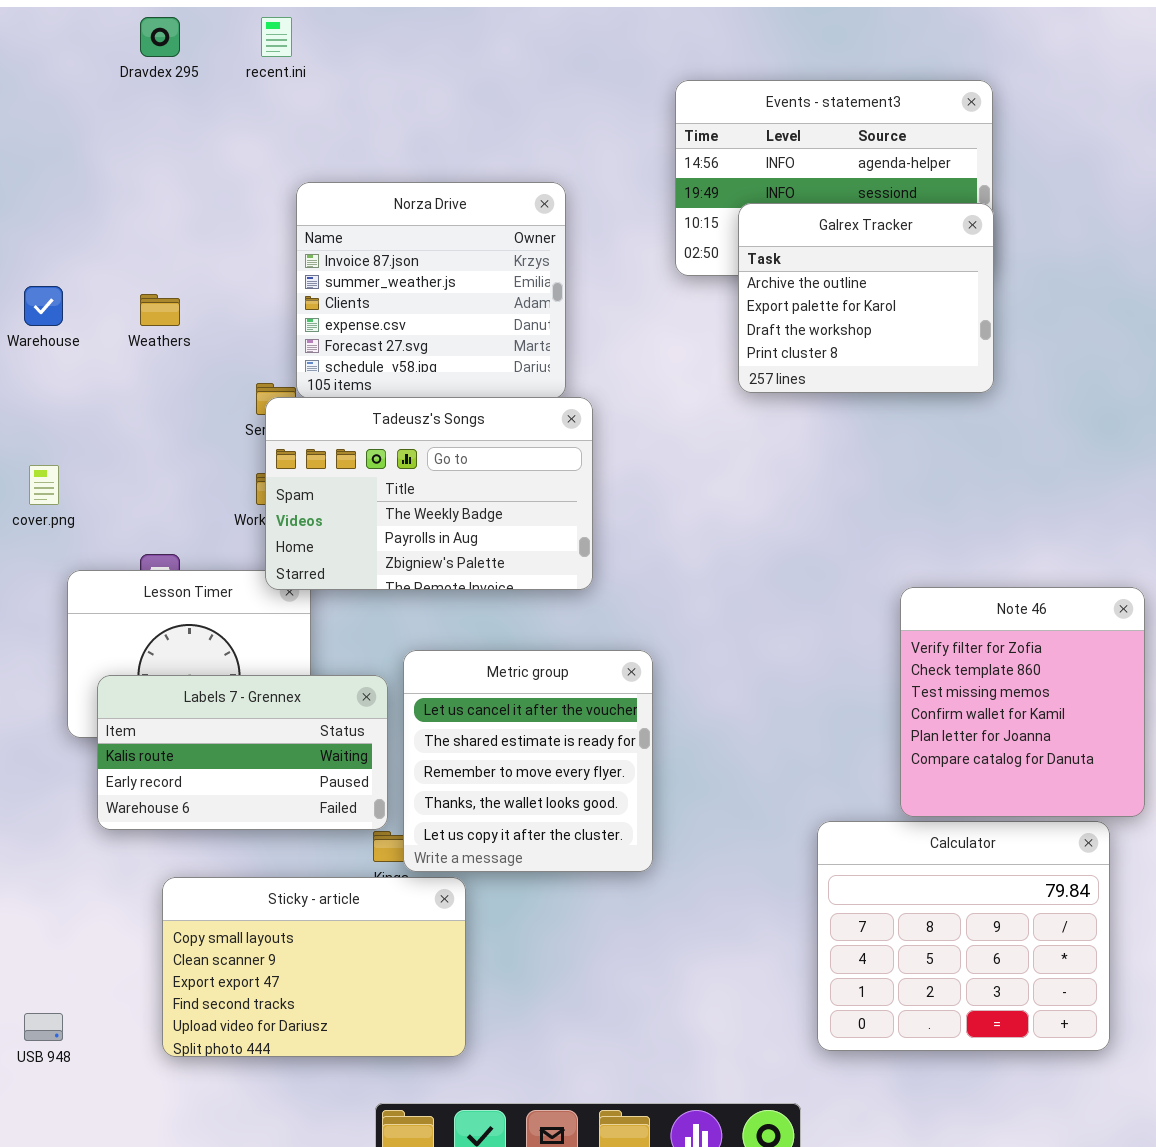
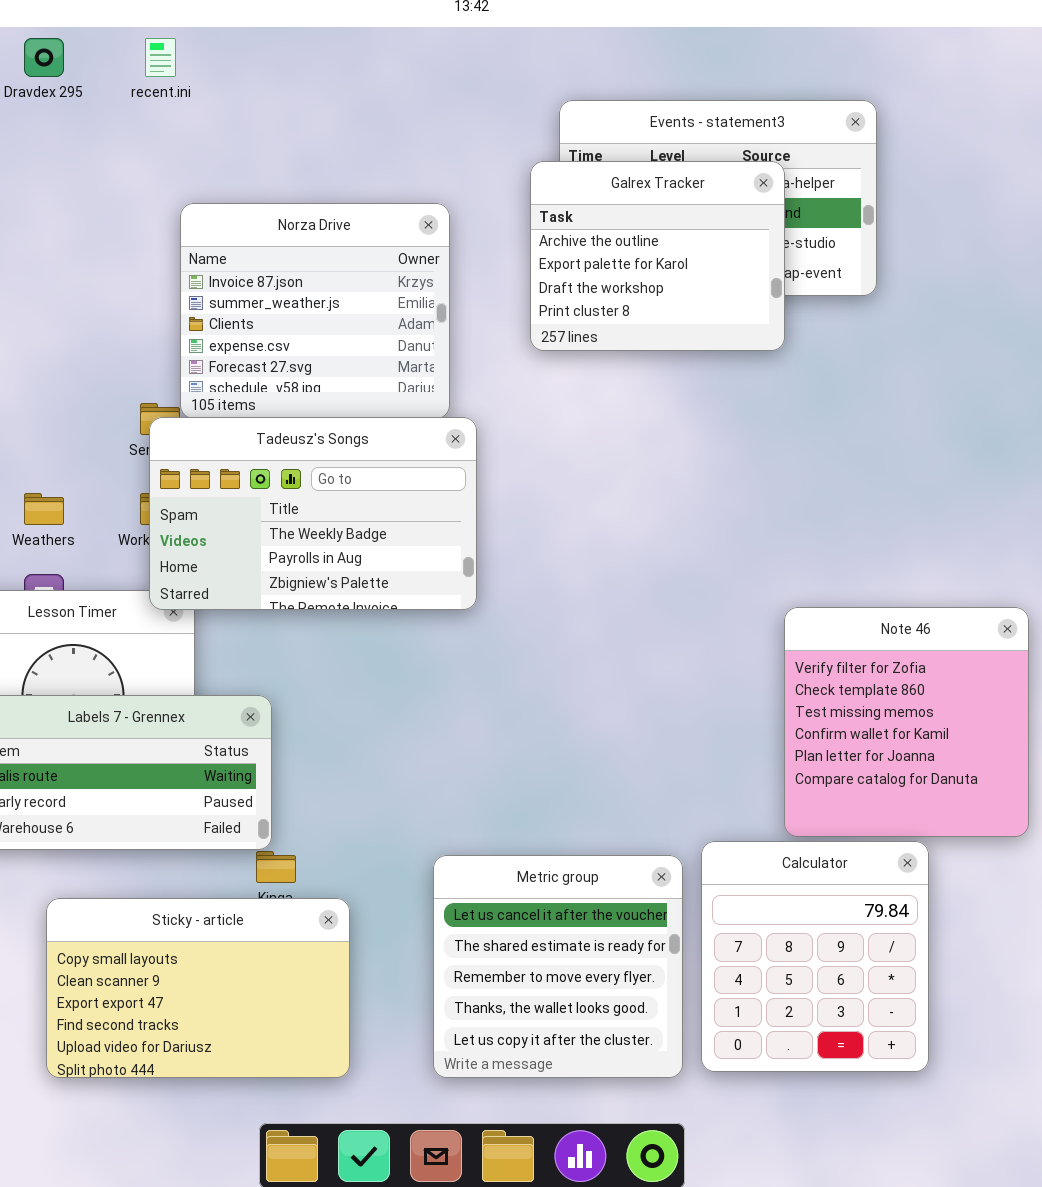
Galrex Tracker: [738,203,994,393] -> [530,161,785,351], moved
Weathers: [140,294,180,326] -> [24,493,64,525], moved
Metric group: [403,650,653,872] -> [433,855,683,1078], moved
Calculator: [817,821,1110,1051] -> [701,841,929,1072], resized

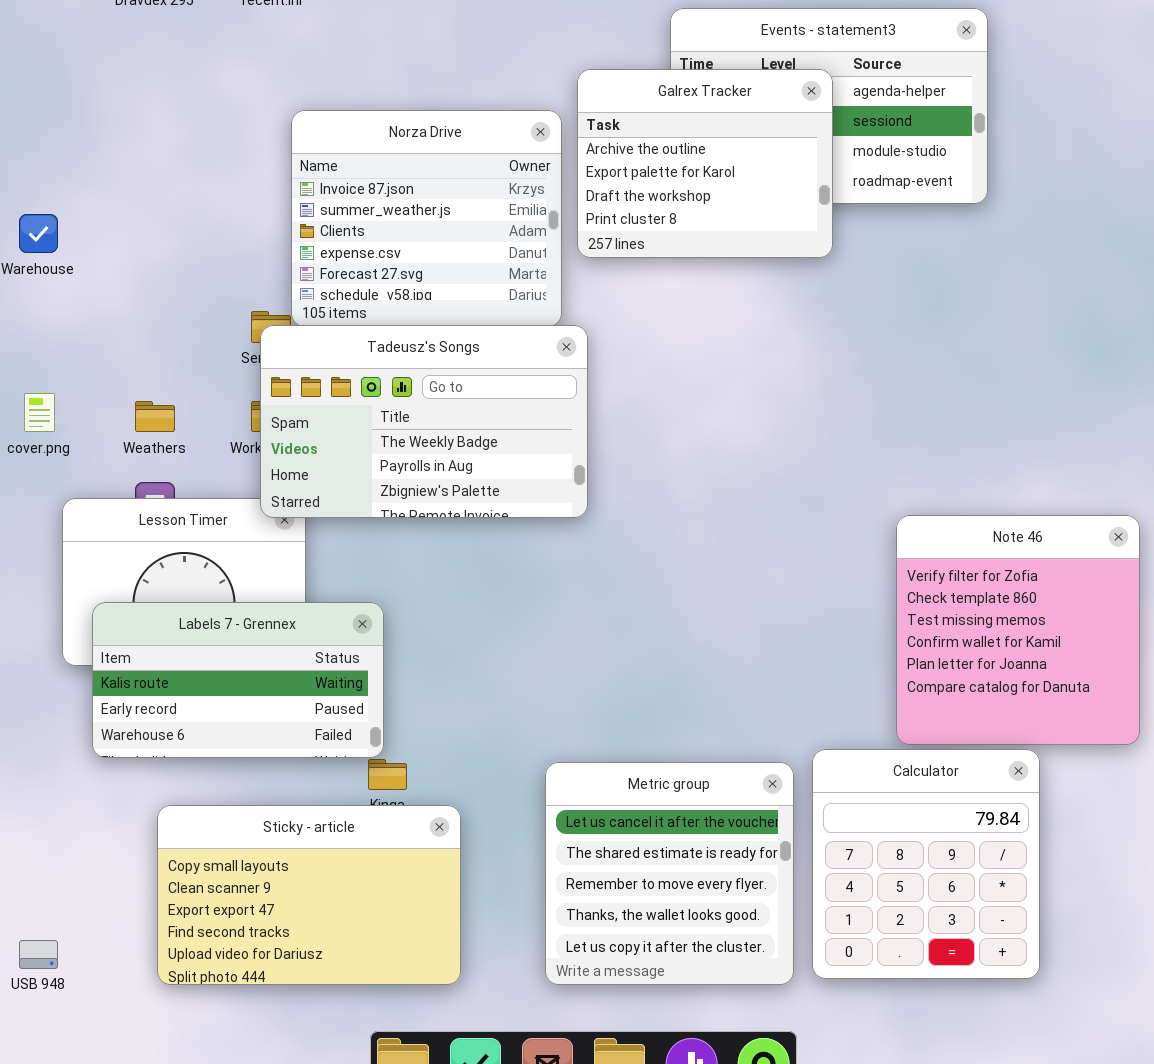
Galrex Tracker: [530,161,785,351] -> [577,69,833,258], moved

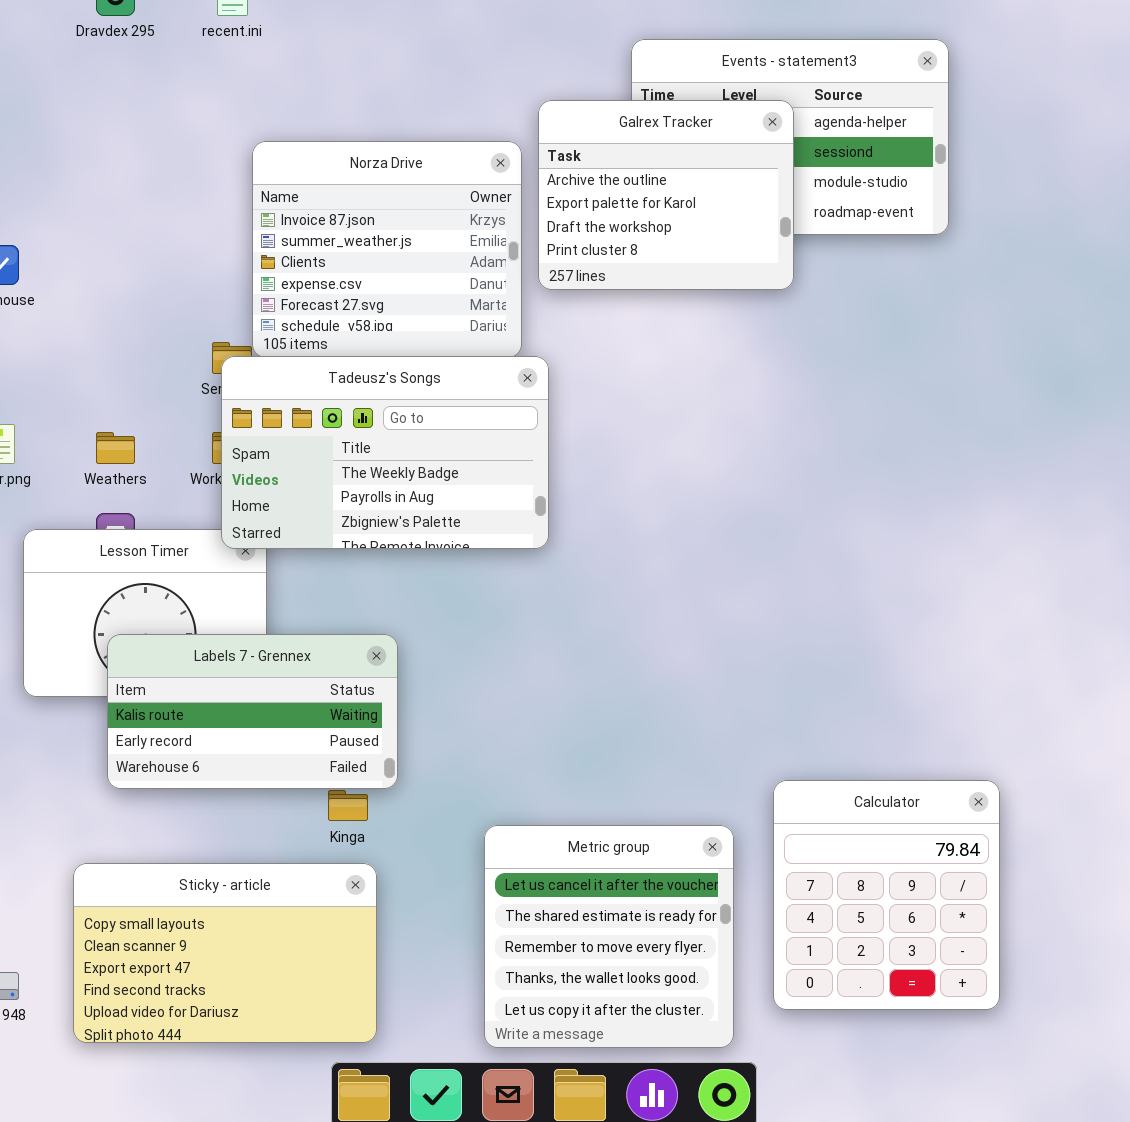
Note 46: [896,515,1140,745] -> none, closed
Labels 7 - Grennex: [92,602,384,758] -> [107,634,398,789], moved
Metric group: [545,762,794,985] -> [484,825,734,1048], moved
Sticky - article: [157,805,461,985] -> [73,863,377,1043], moved

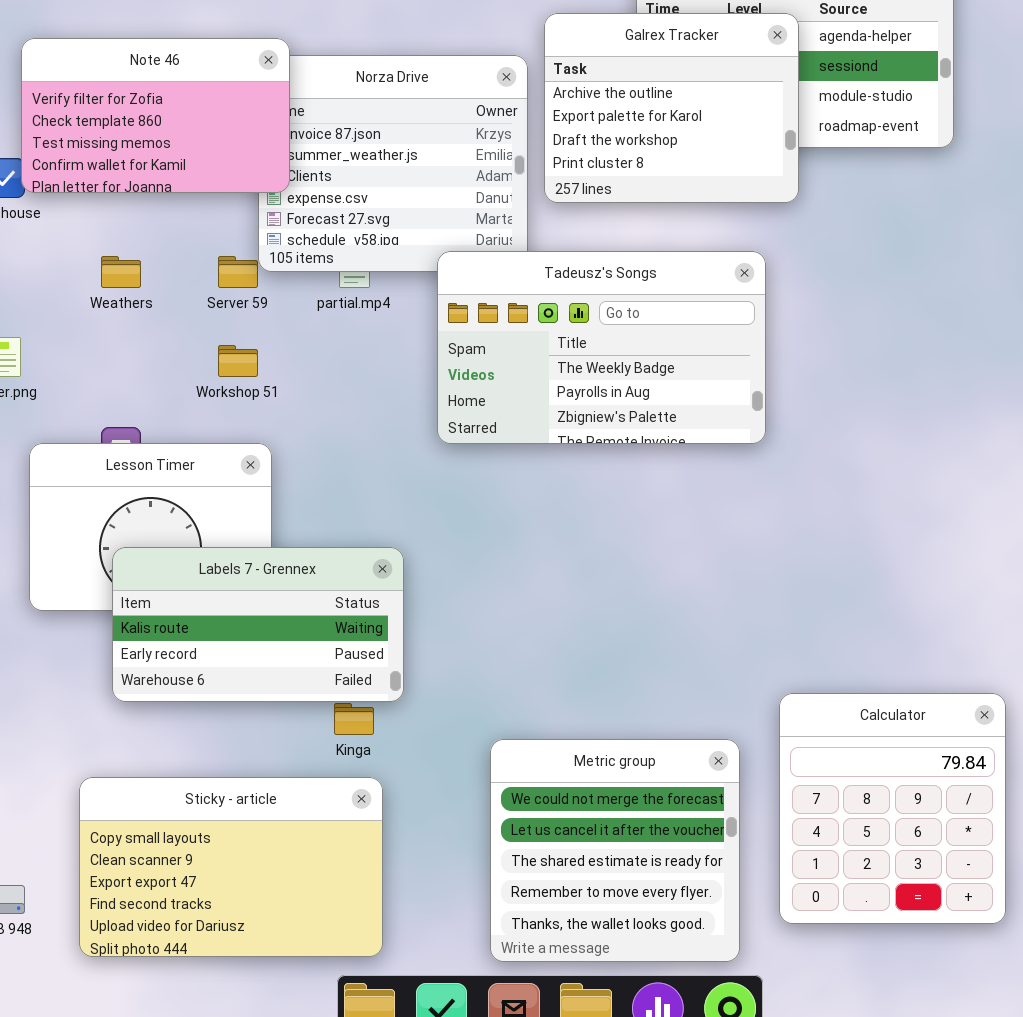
Note 46: none -> [21,38,290,193], opened
Tadeusz's Songs: [221,356,549,549] -> [437,251,766,444], moved
Weathers: [96,432,135,464] -> [101,256,141,288], moved
Metric group: [484,825,734,1048] -> [490,739,740,962], scrolled up 1 row

